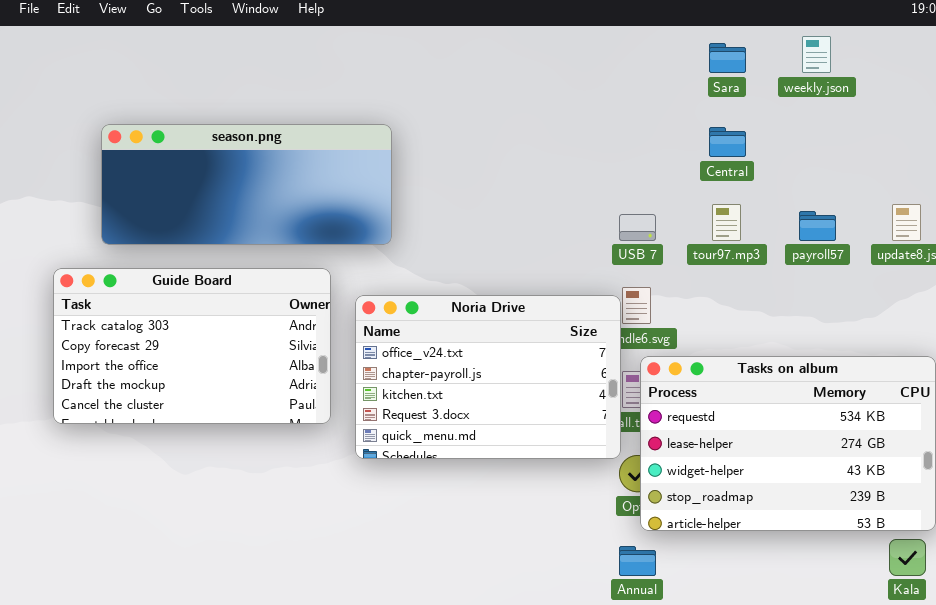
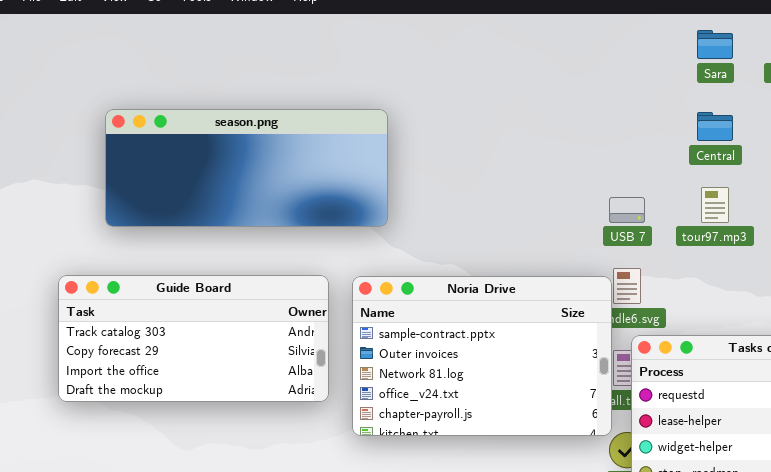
Guide Board: [53,268,331,424] -> [58,275,329,402], resized
Noria Drive: [355,295,621,459] -> [352,276,612,436], scrolled up 3 rows

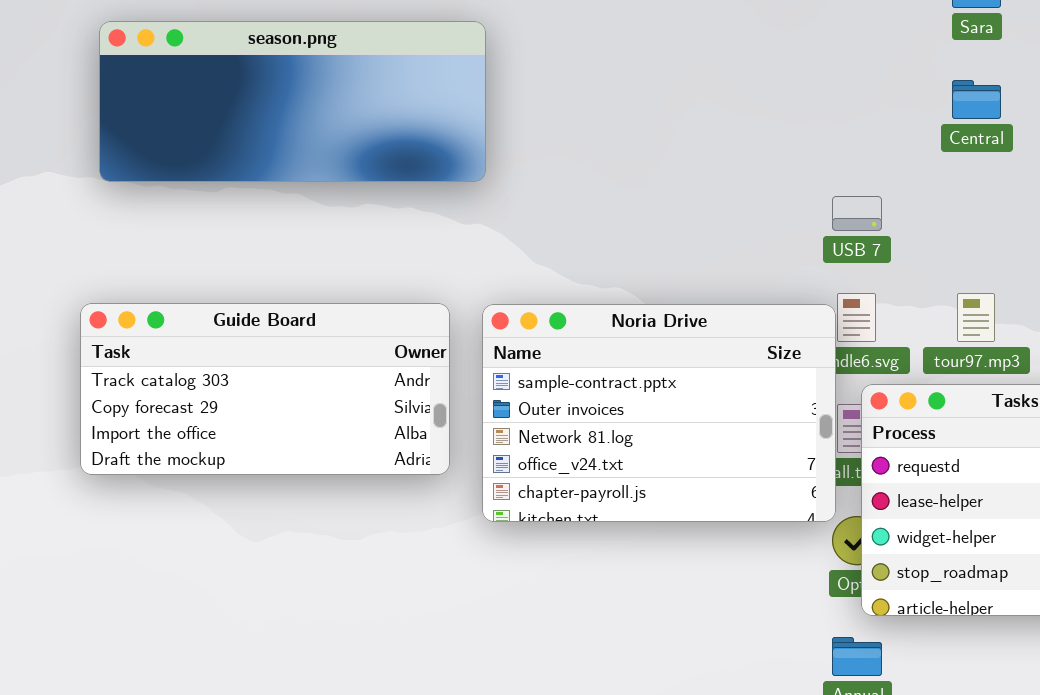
season.png: [105,109,388,227] -> [99,21,486,182], moved
tour97.mp3: [701,187,729,223] -> [957,293,995,342], moved

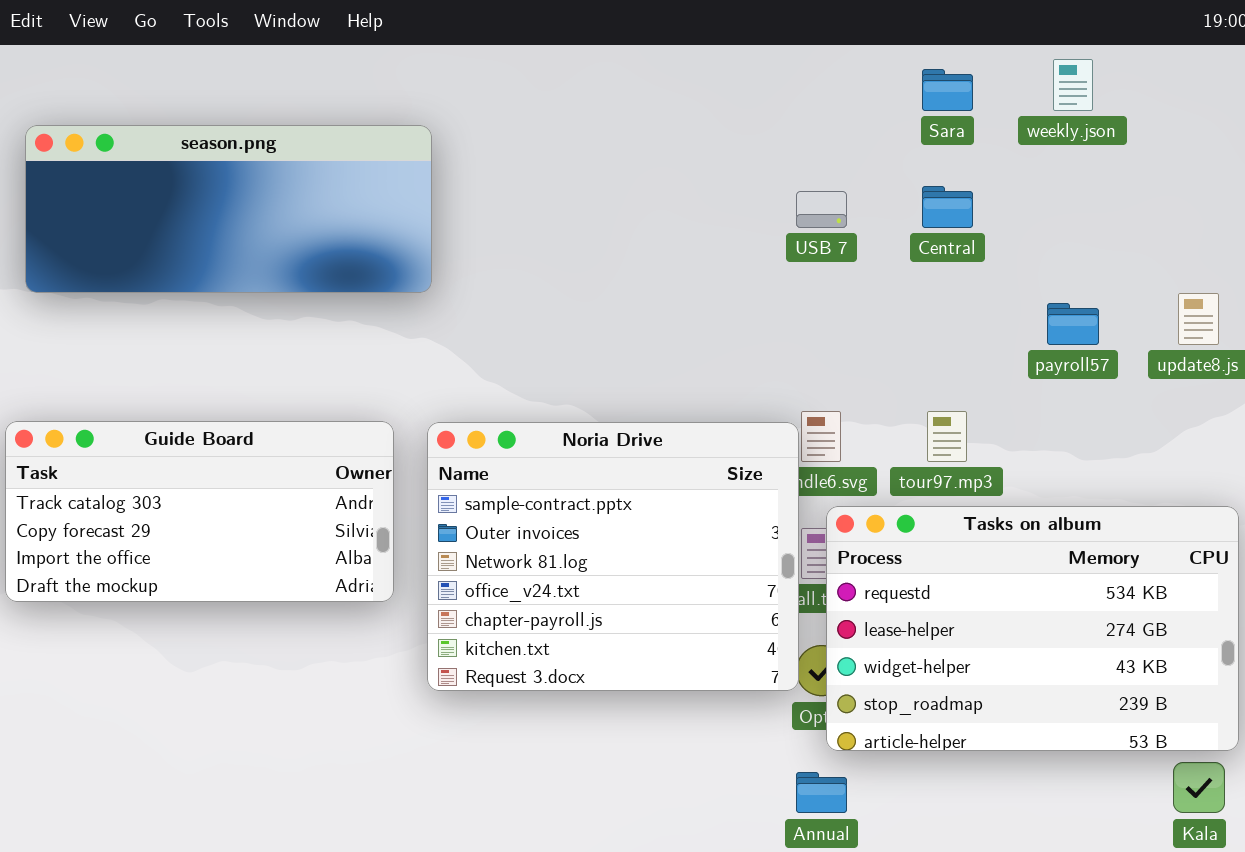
USB 7: [832,196,882,231] -> [796,191,847,228], moved
Noria Drive: [482,304,836,522] -> [427,422,799,691], resized

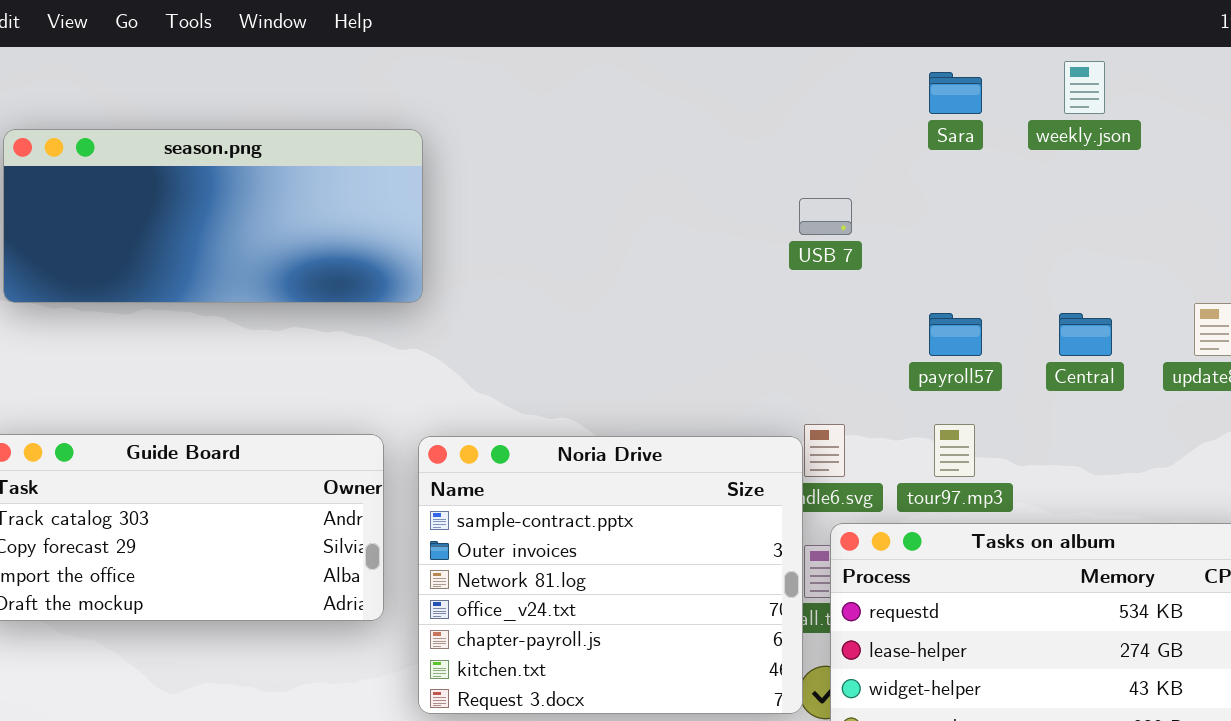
Central: [922,186,973,228] -> [1059,313,1112,356], moved
payroll57: [1047,303,1099,345] -> [929,313,982,356], moved

